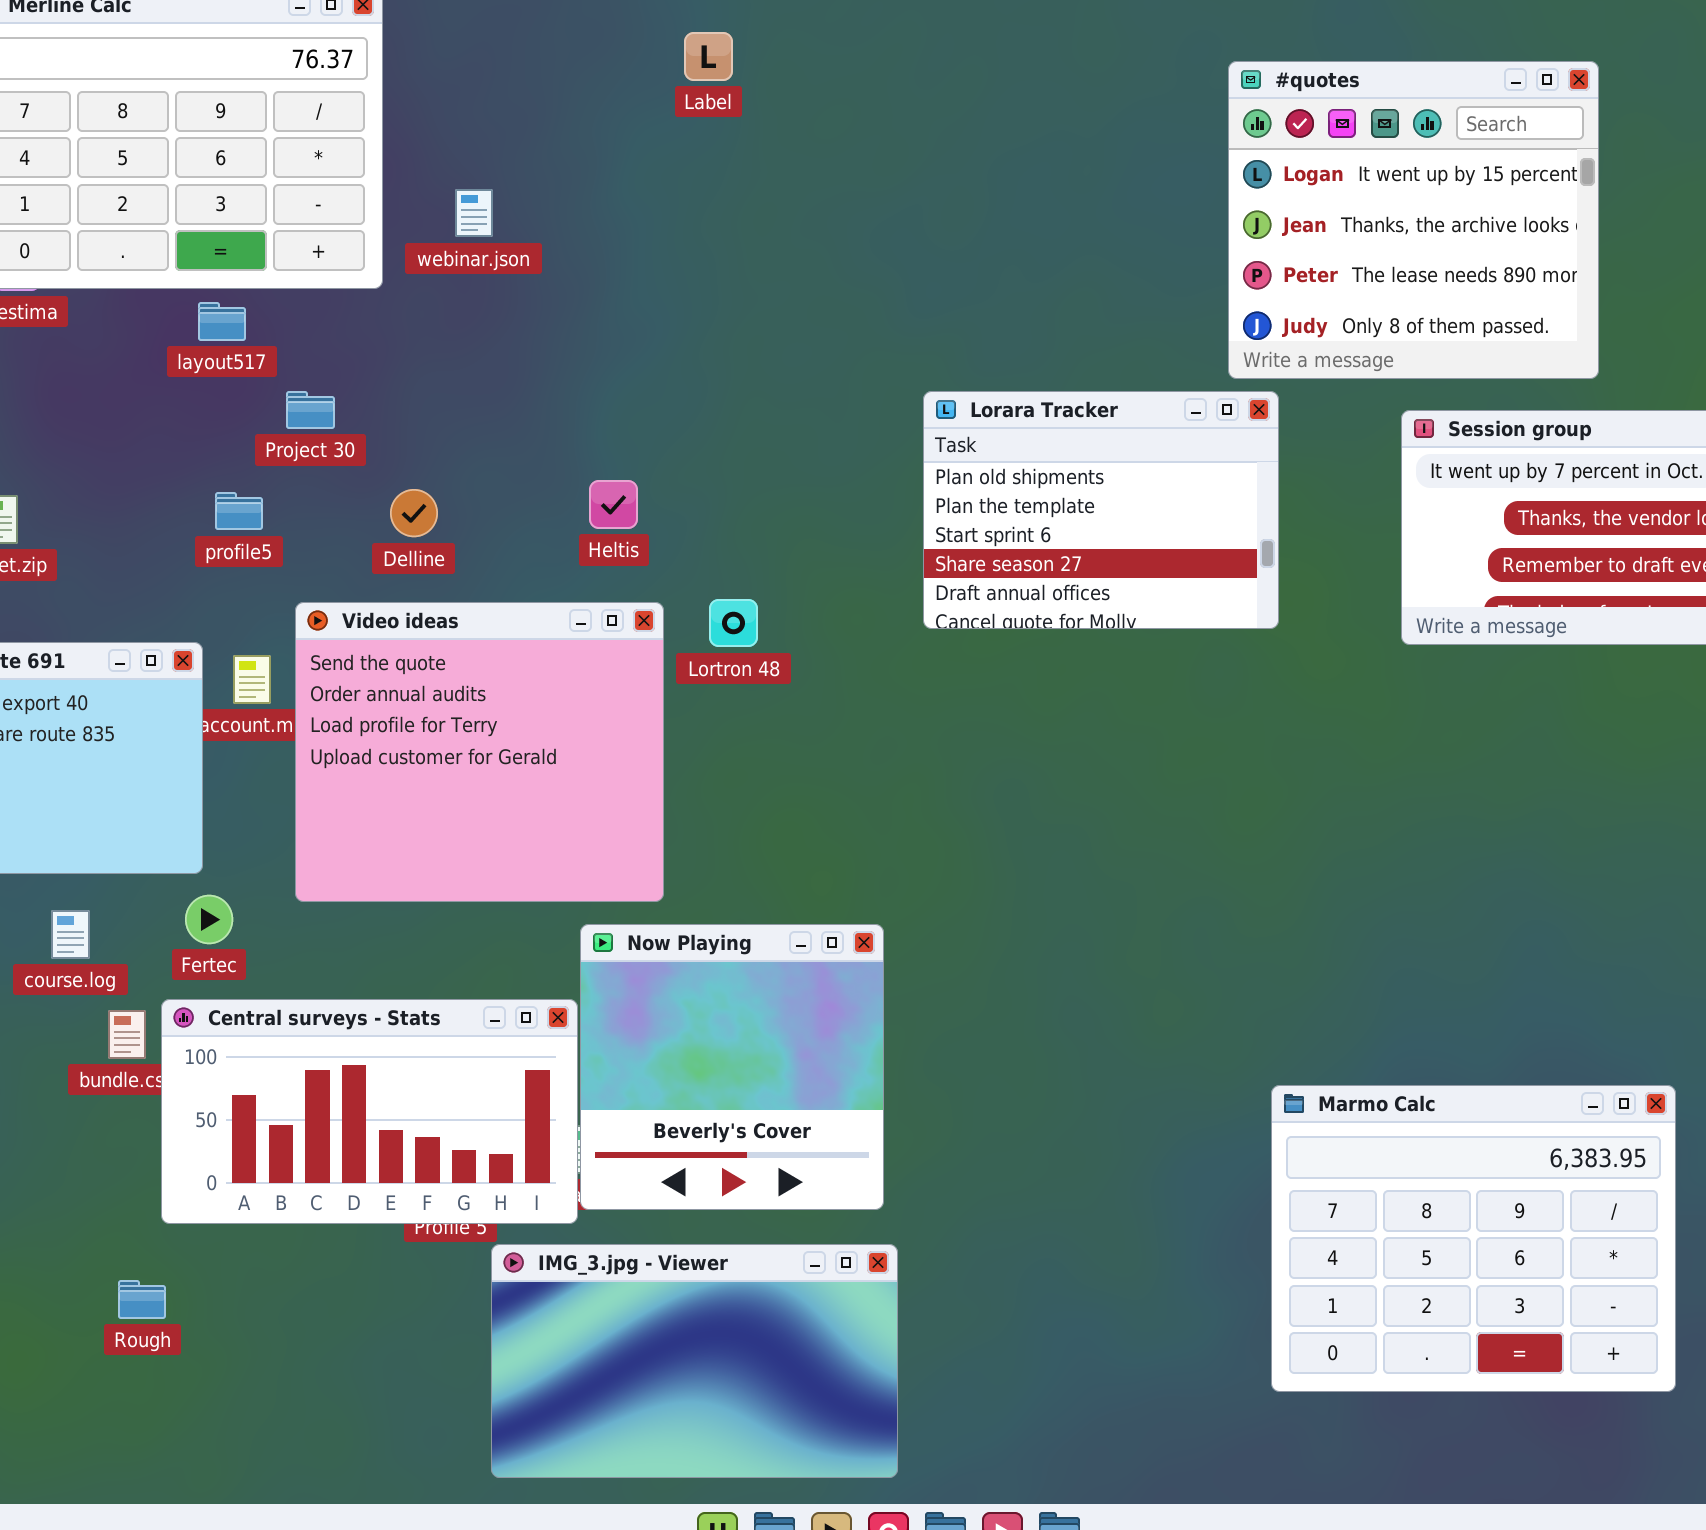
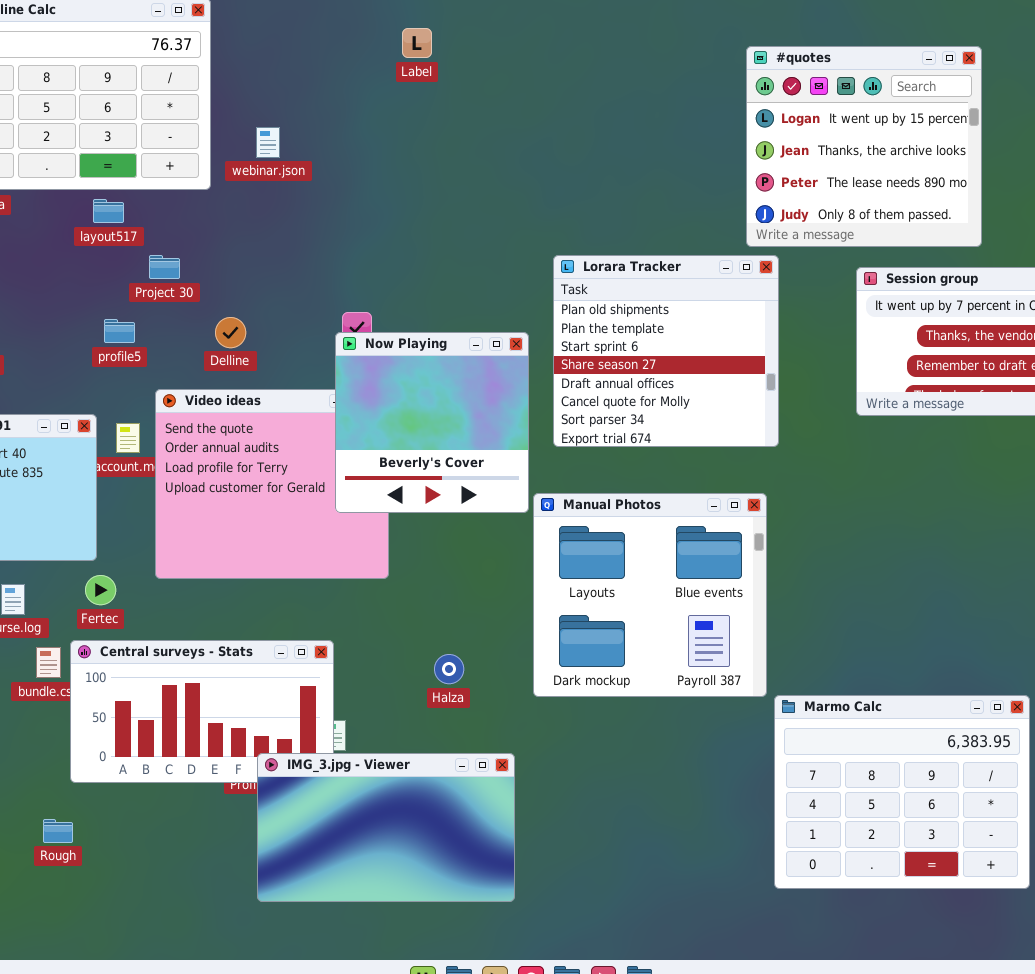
Lorara Tracker: [923,391,1279,629] -> [553,255,779,447], resized
Manual Photos: none -> [533,493,767,697], opened
Now Playing: [580,924,884,1210] -> [335,332,529,513], moved
IMG_3.jpg - Viewer: [491,1244,898,1478] -> [257,753,515,902], moved

